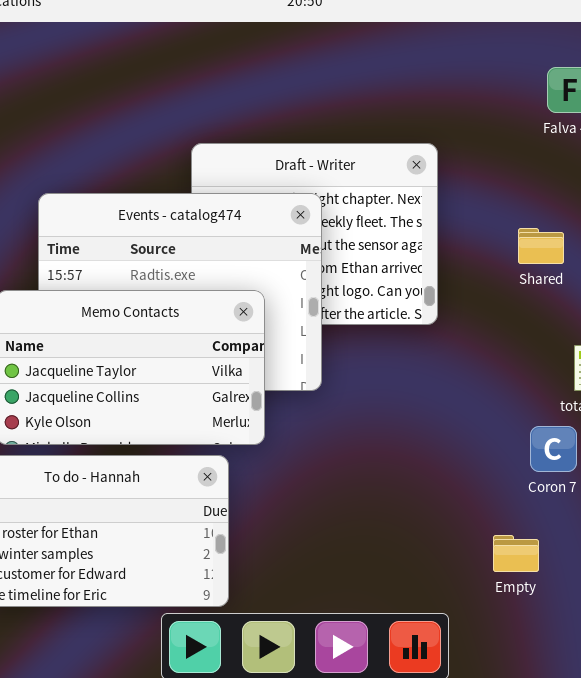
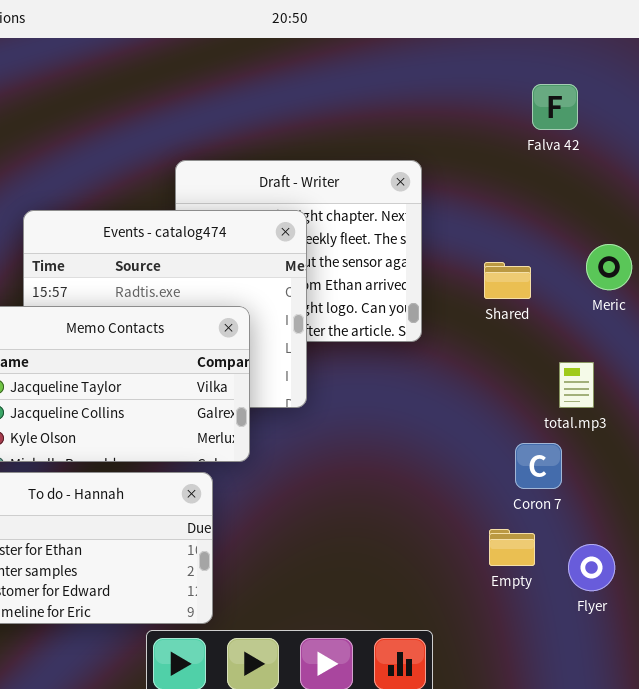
Shared: [518,228,564,264] -> [484,262,531,299], moved
Empty: [493,535,539,572] -> [489,529,535,566], moved

